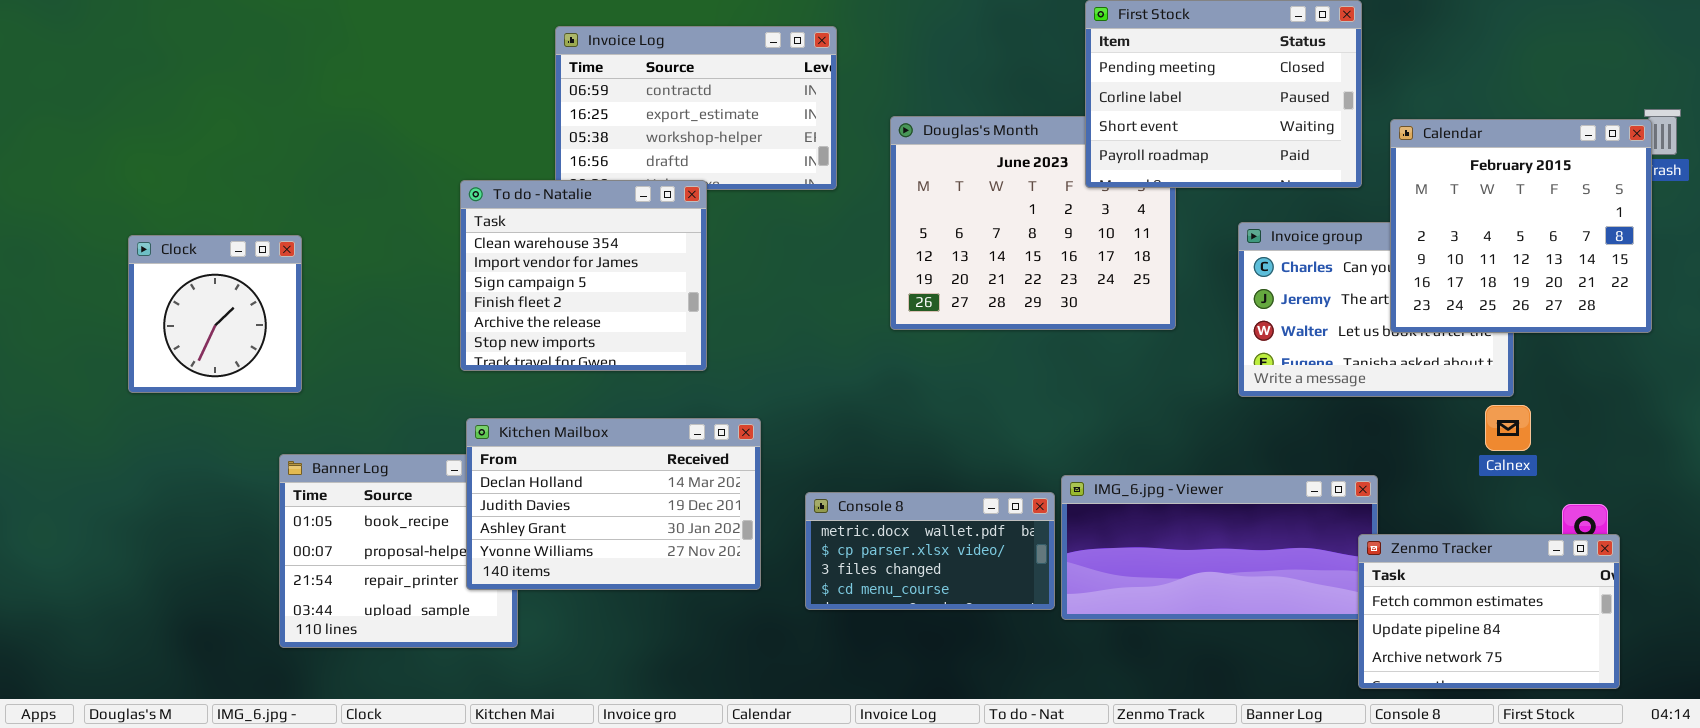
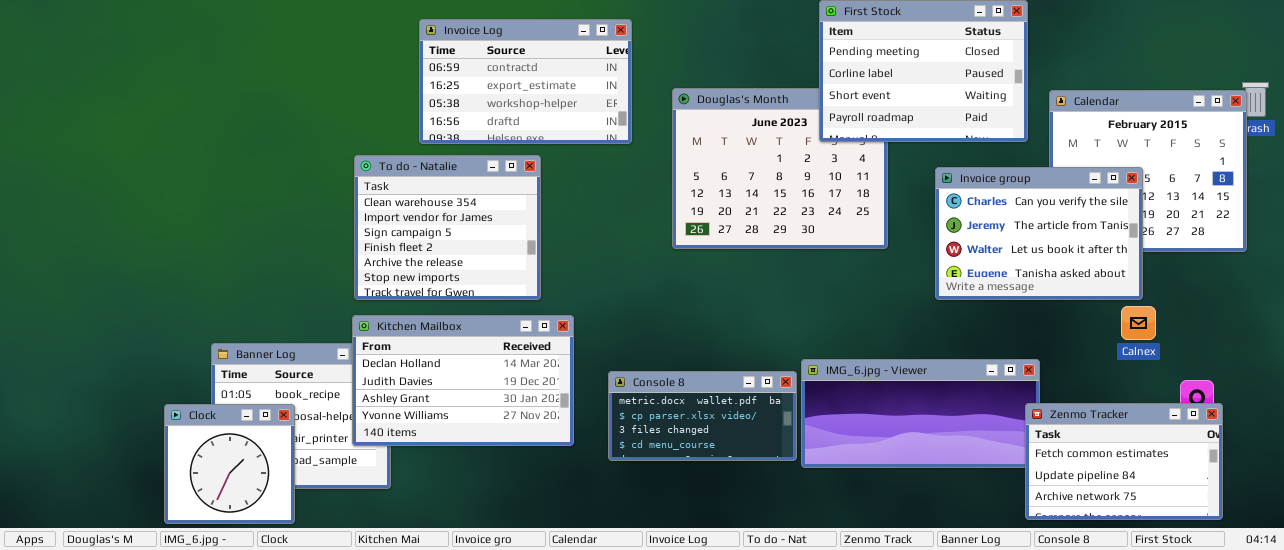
To do - Natalie: [460,180,707,371] -> [354,155,541,300], moved
Invoice group: [1238,222,1514,397] -> [935,167,1143,300], raised
Clock: [128,235,302,393] -> [164,404,295,524], moved

